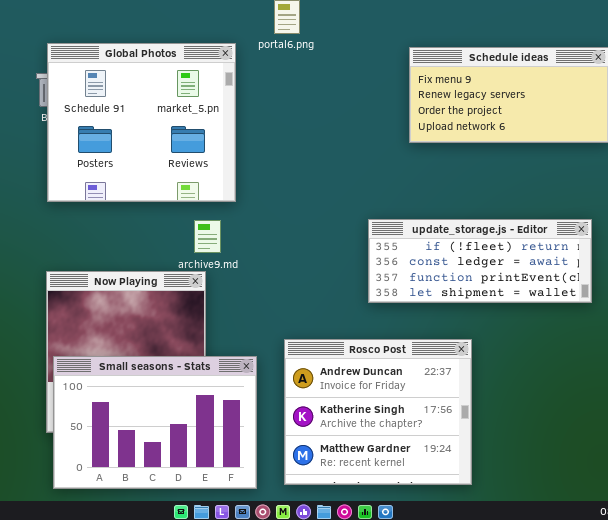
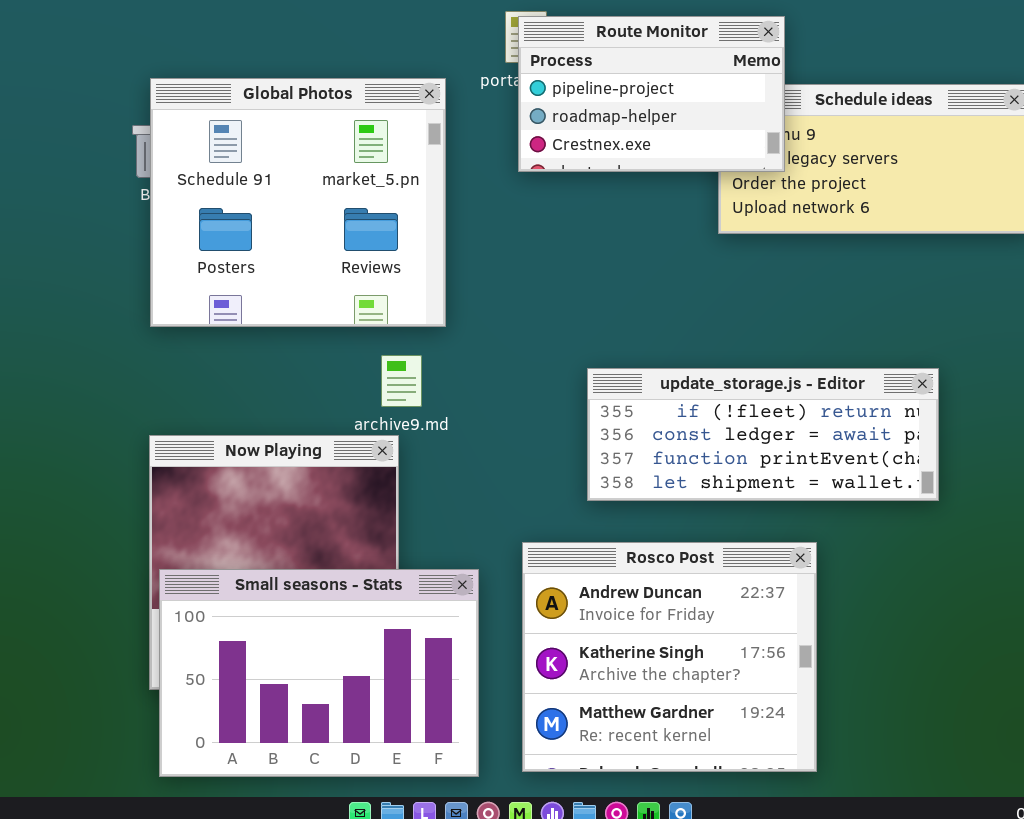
Route Monitor: none -> [518,16,785,172], opened
update_storage.js - Editor: [368,219,592,303] -> [587,368,939,501], moved

